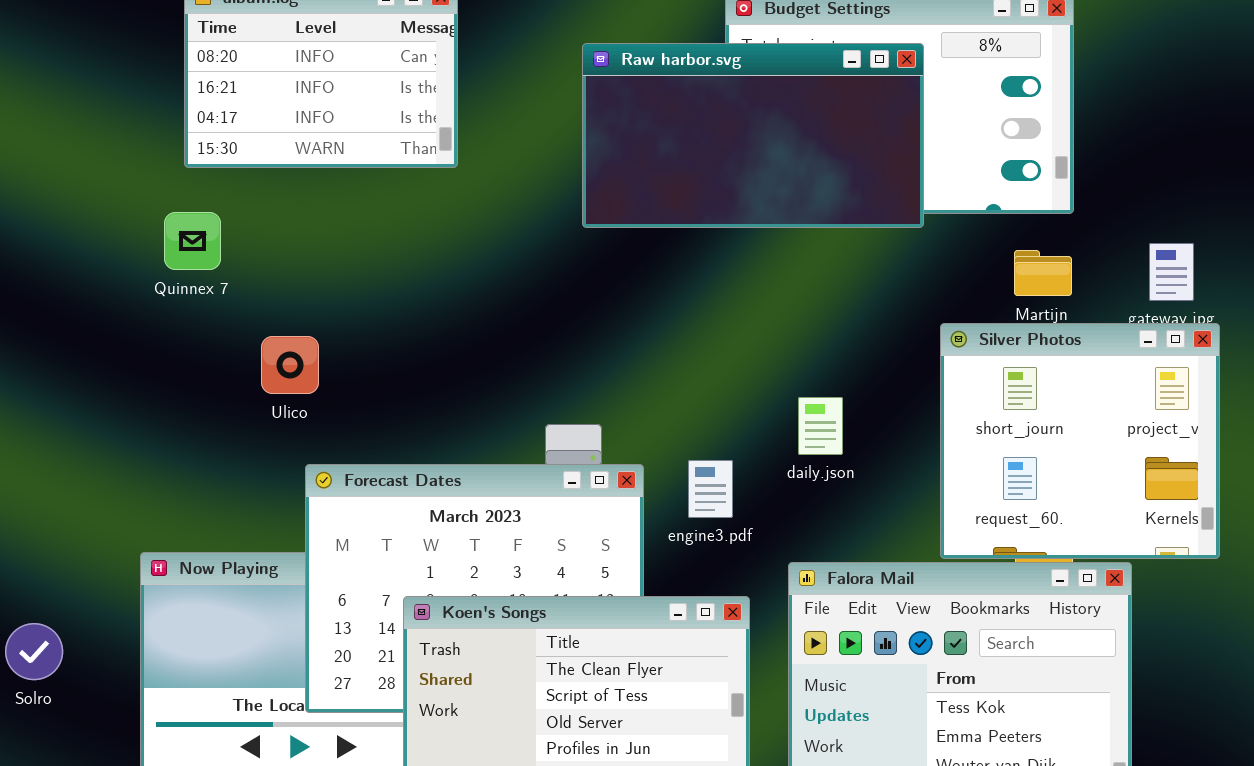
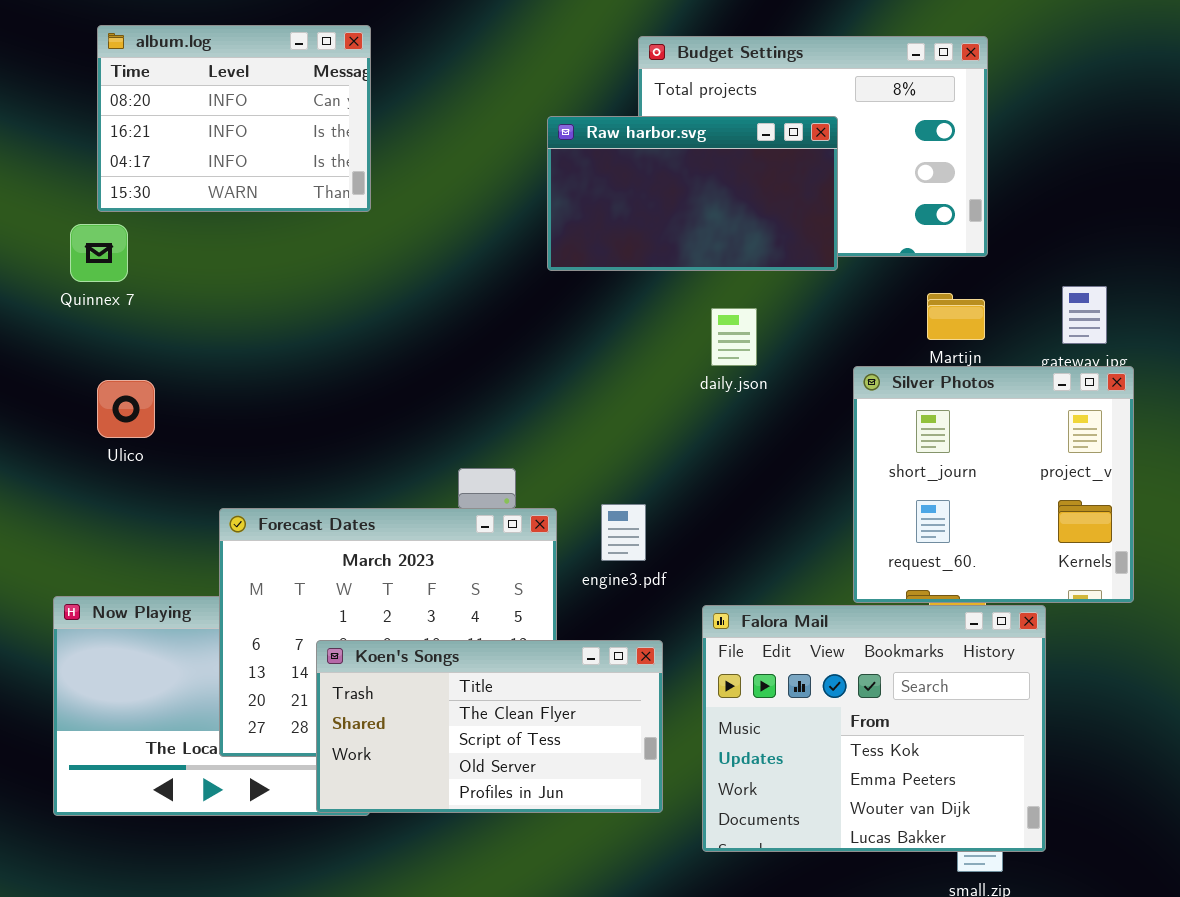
Raw harbor.svg: [582,43,924,228] -> [547,116,838,271], resized
Quinnex 7: [164,212,221,270] -> [70,224,128,282], moved
Ulico: [261,336,319,394] -> [97,380,155,438], moved
daily.json: [798,397,843,455] -> [711,308,757,366], moved

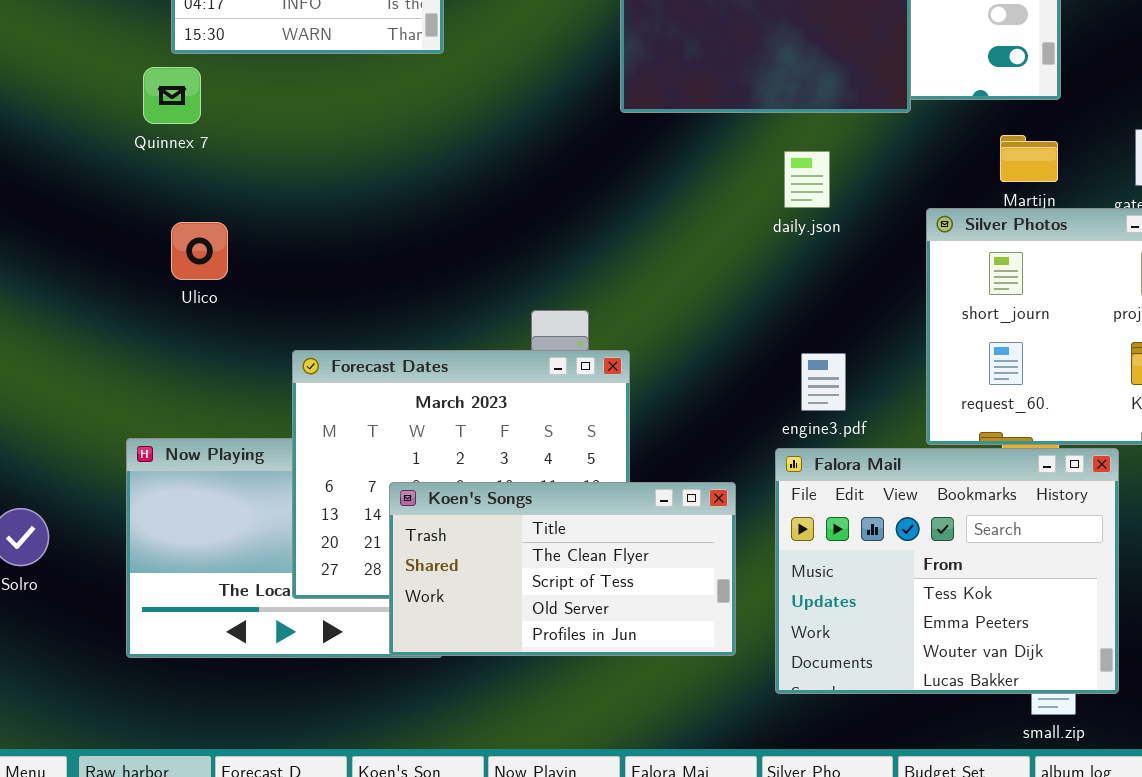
engine3.pdf: [601,504,646,561] -> [801,353,846,411], moved

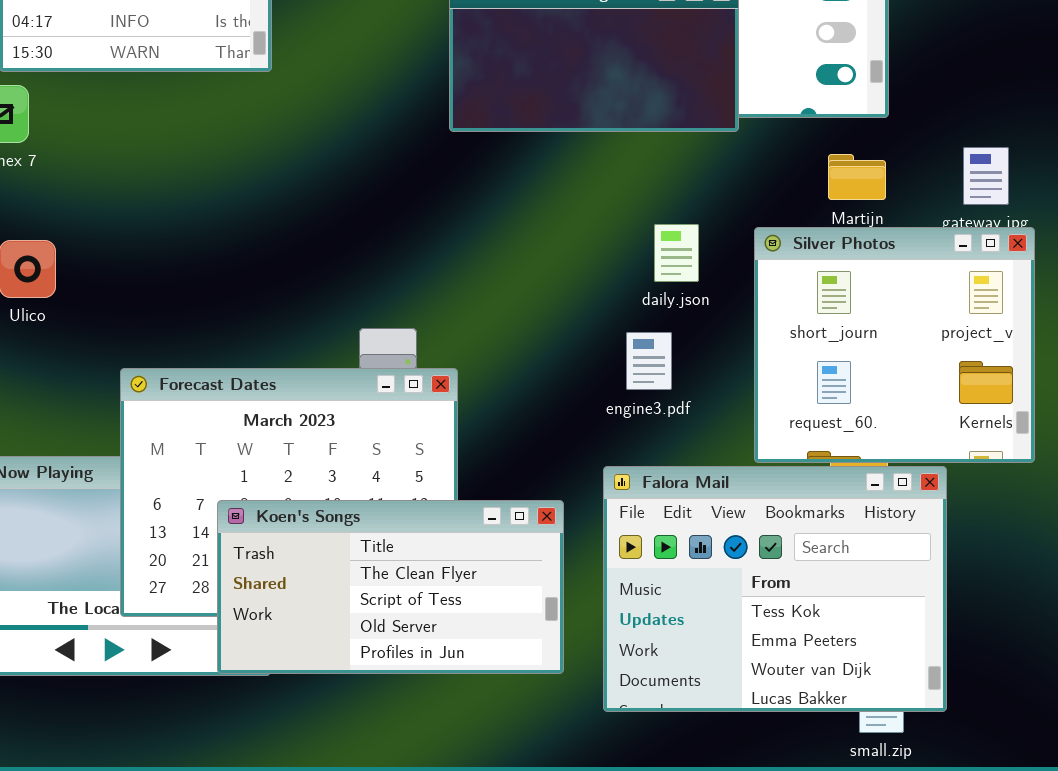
daily.json: [784,151,830,208] -> [654,224,699,282], moved
engine3.pdf: [801,353,846,411] -> [626,332,672,390], moved

